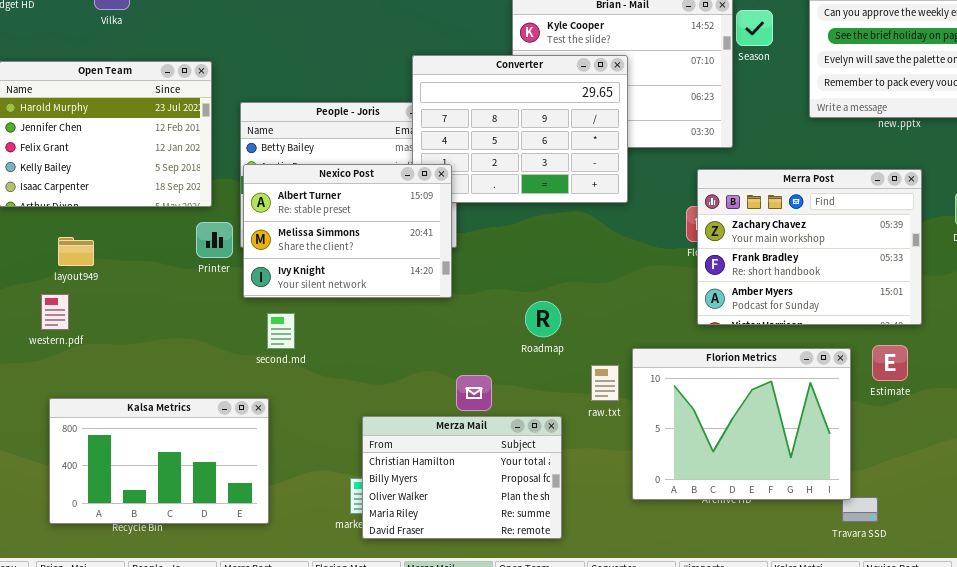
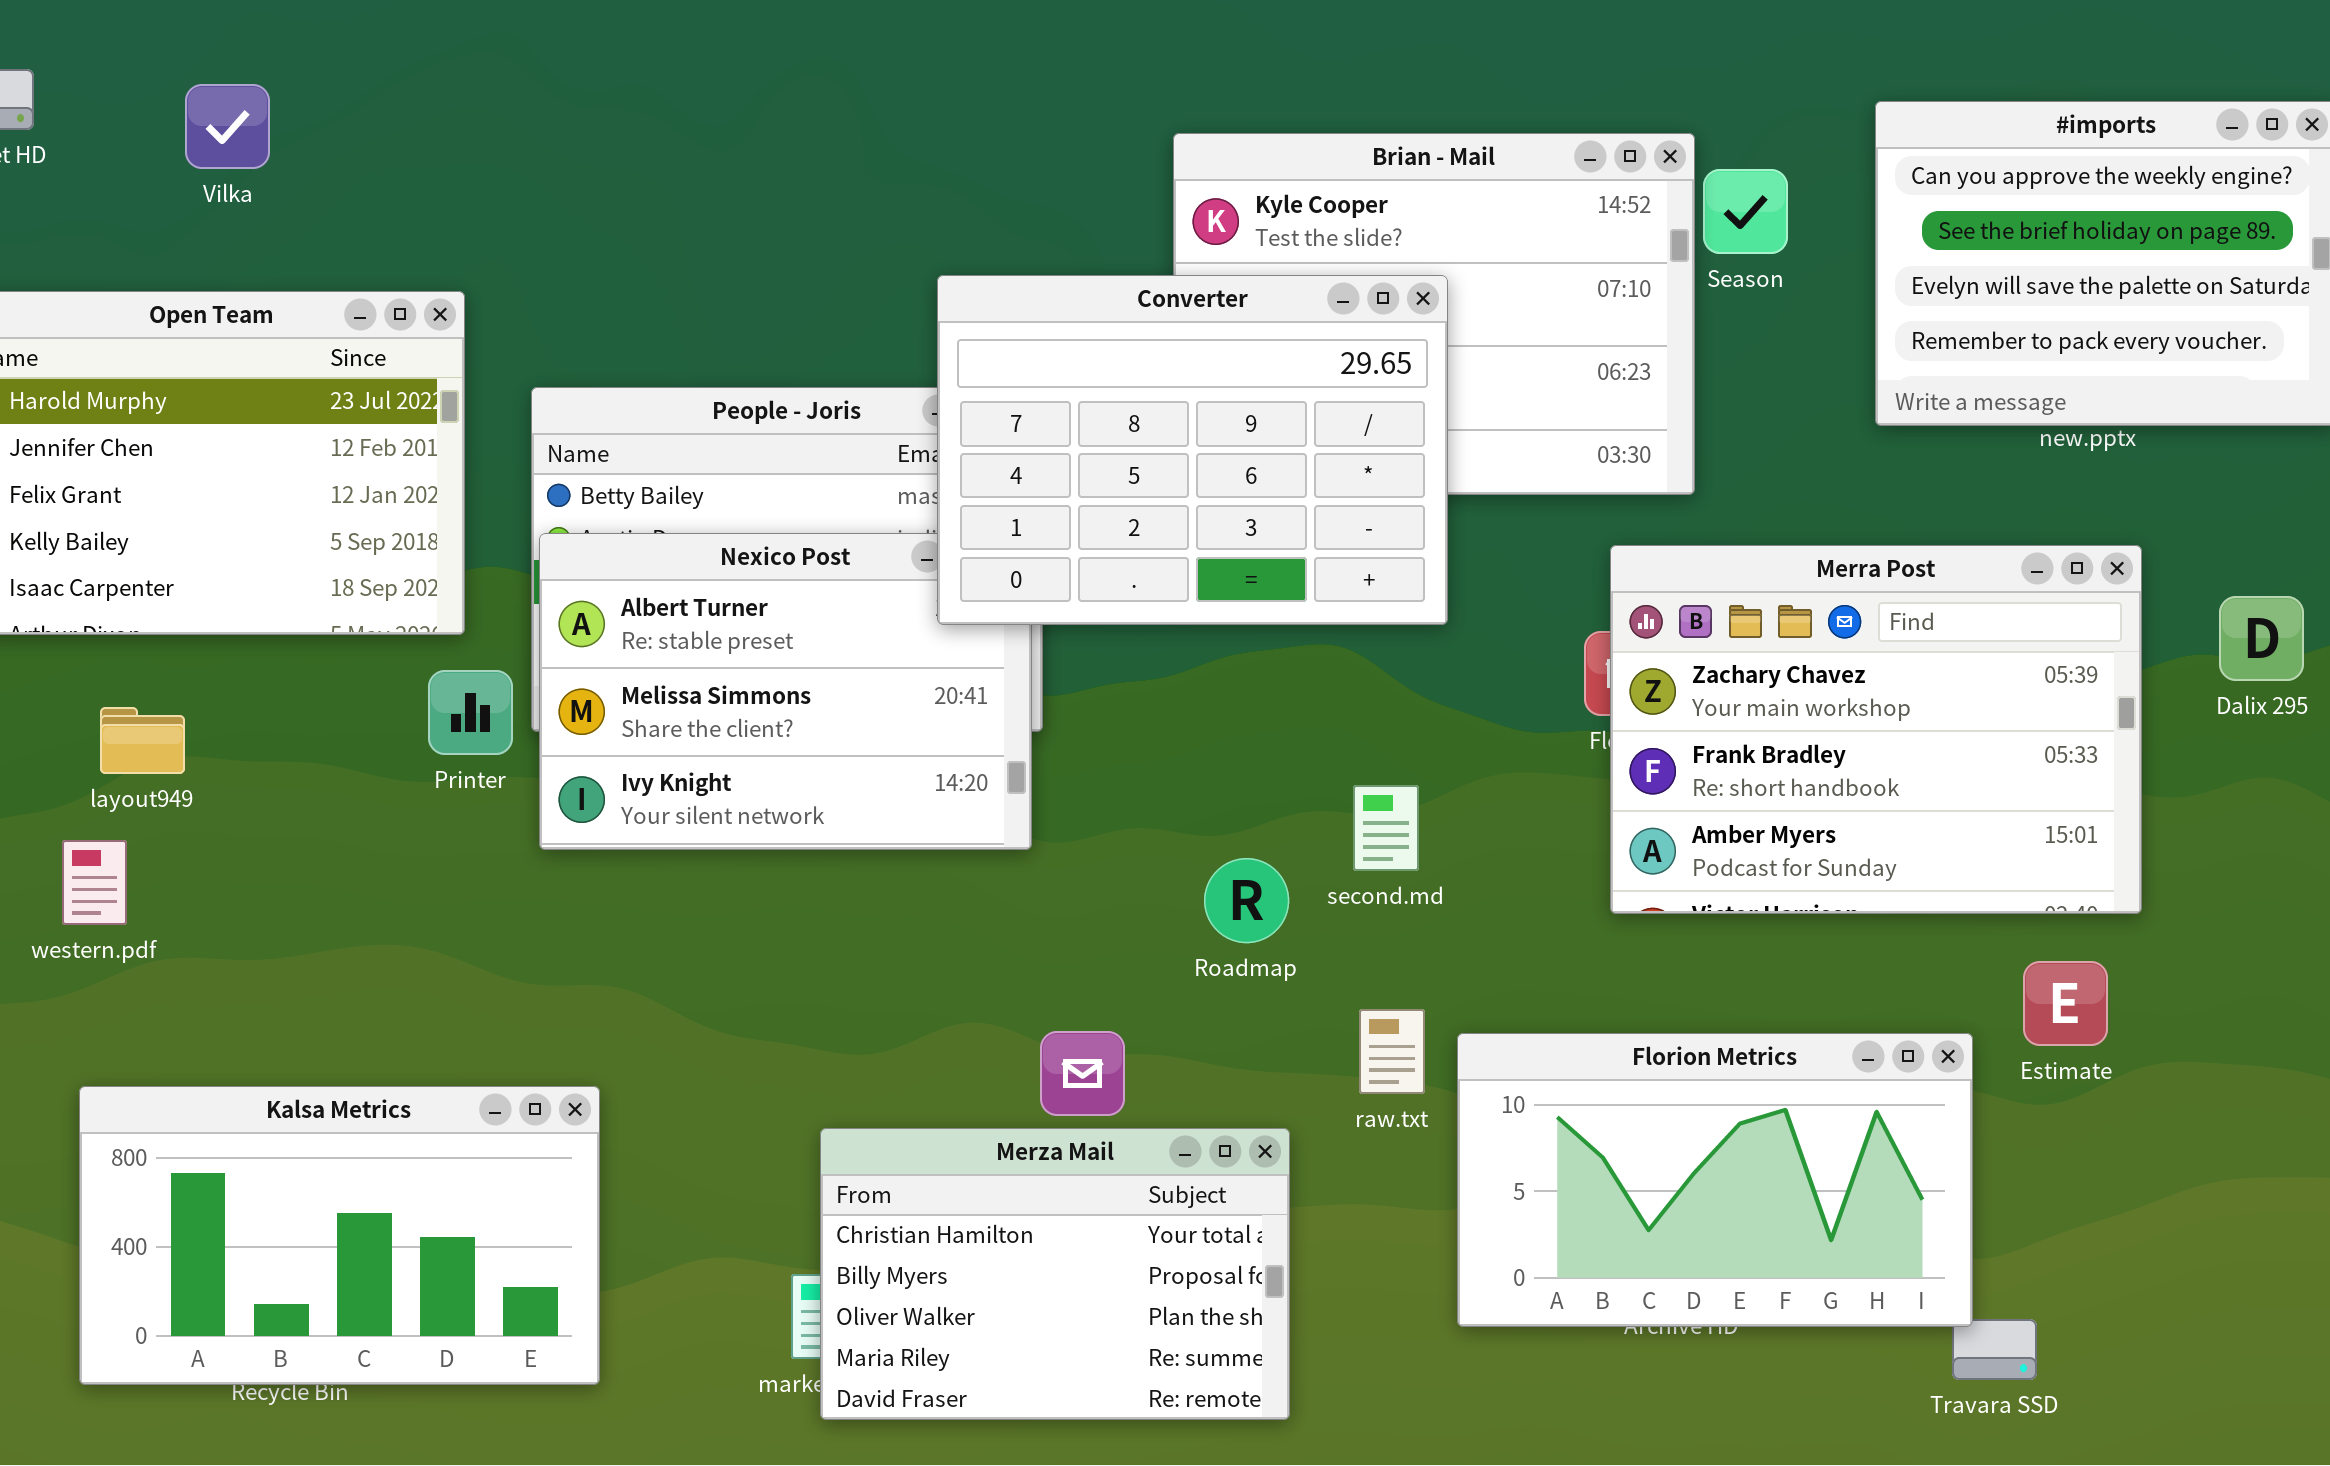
Converter: [412,55,628,203] -> [937,275,1448,625], raised
second.md: [267,313,295,349] -> [1353,785,1419,871], moved
Florion Metrics: [632,348,851,500] -> [1457,1033,1973,1327], resized

